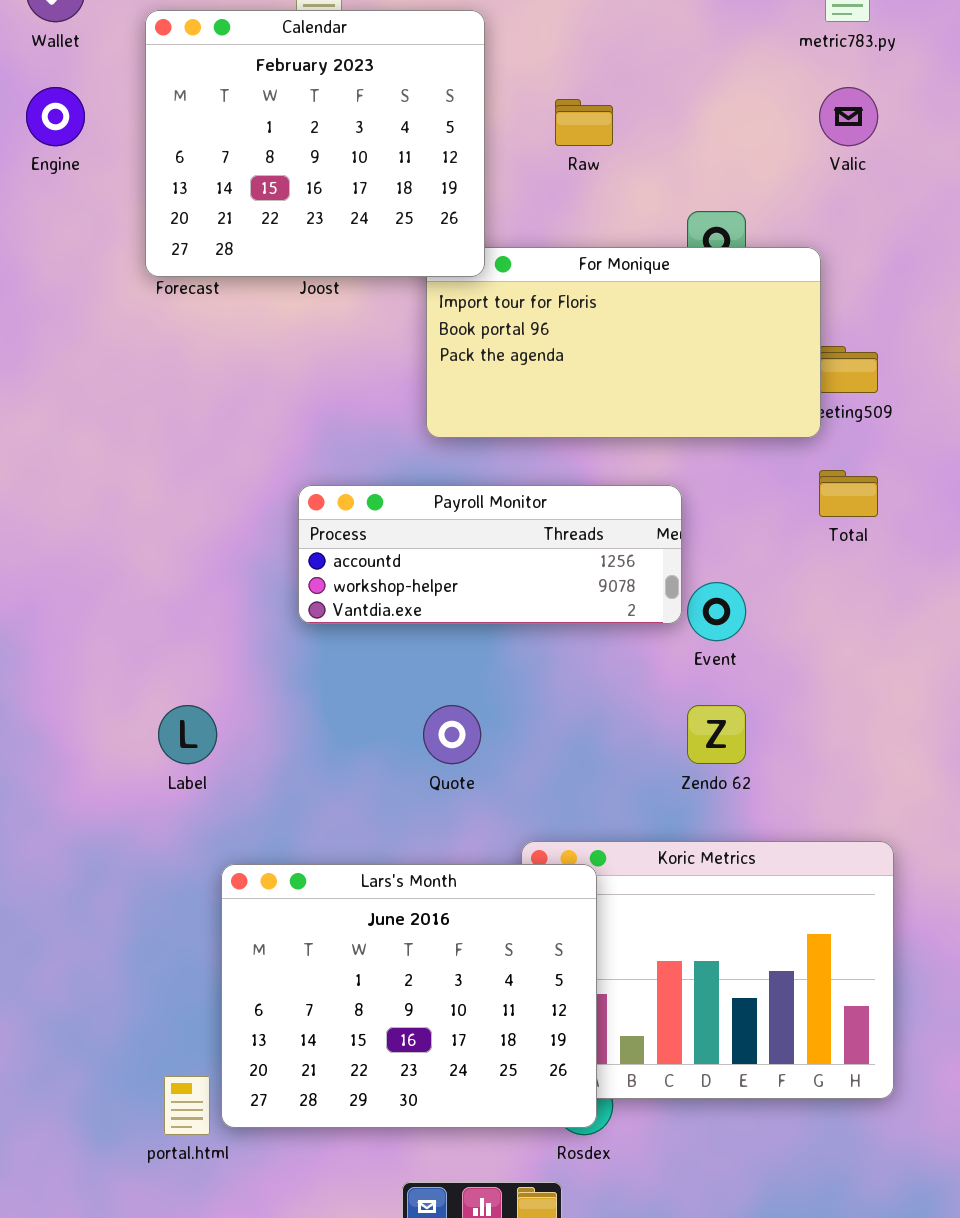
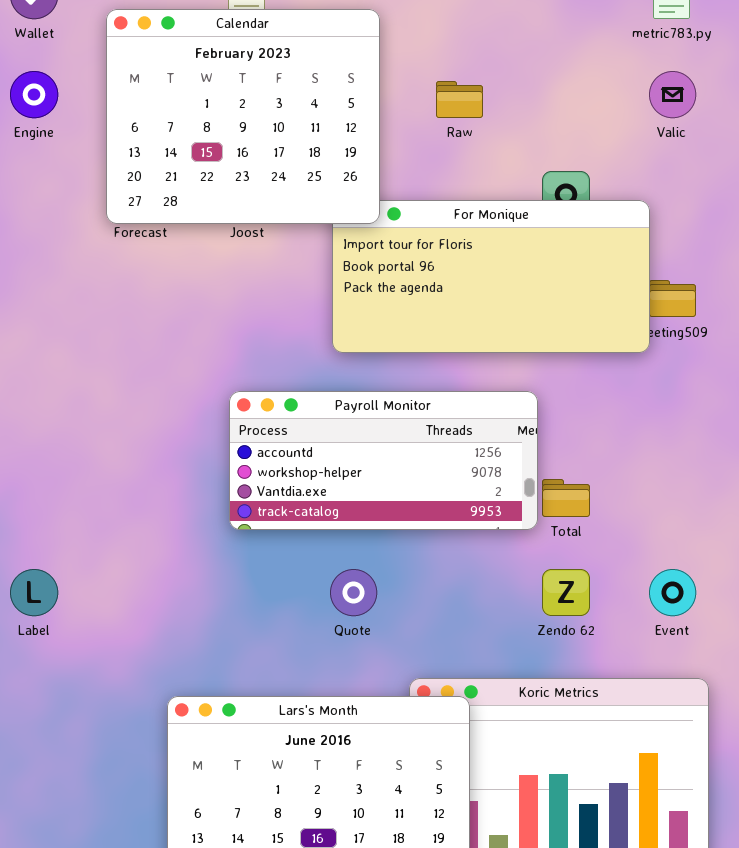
Total: [819,470,878,517] -> [542,479,590,517], moved
Payroll Monitor: [298,485,682,624] -> [229,391,538,530], resized
Event: [687,582,746,641] -> [649,569,696,616], moved
Label: [158,705,217,764] -> [10,569,58,616], moved

